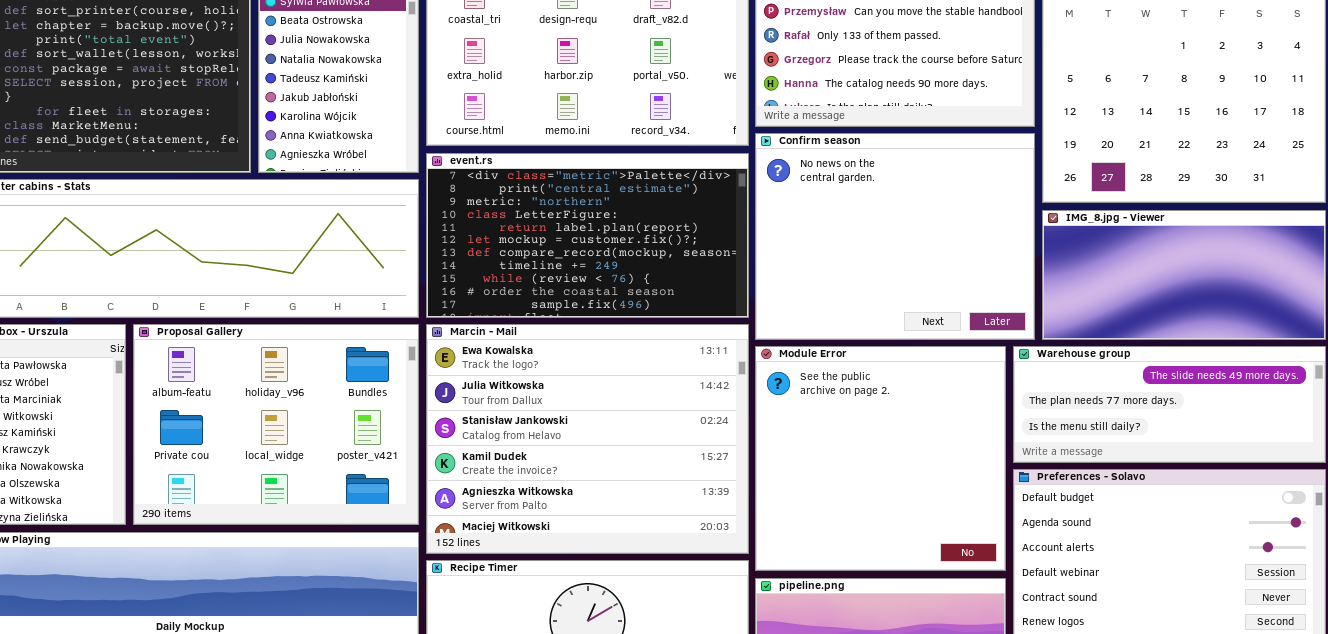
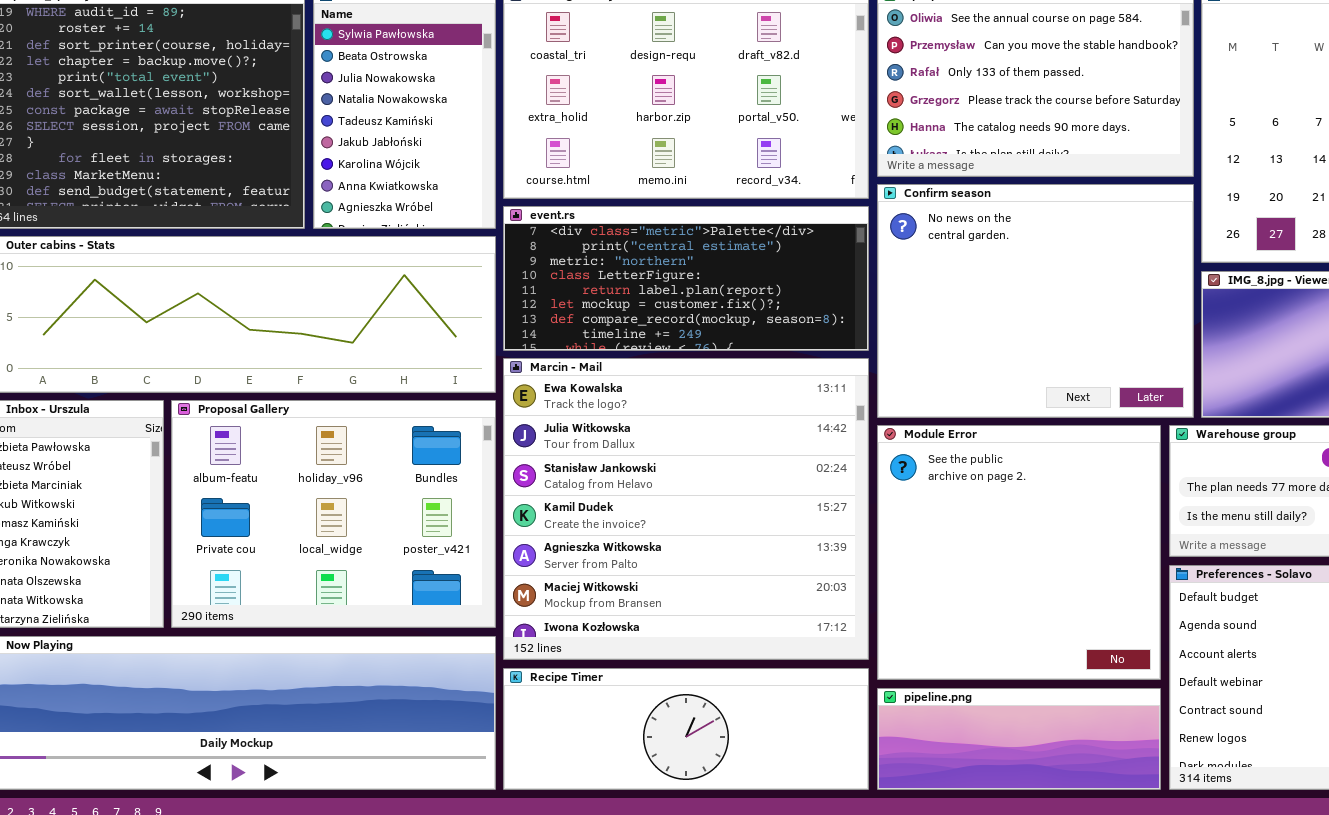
event.rs: [426,153,749,318] -> [503,206,869,351], resized
Marcin - Mail: [426,324,749,554] -> [503,358,869,660], resized

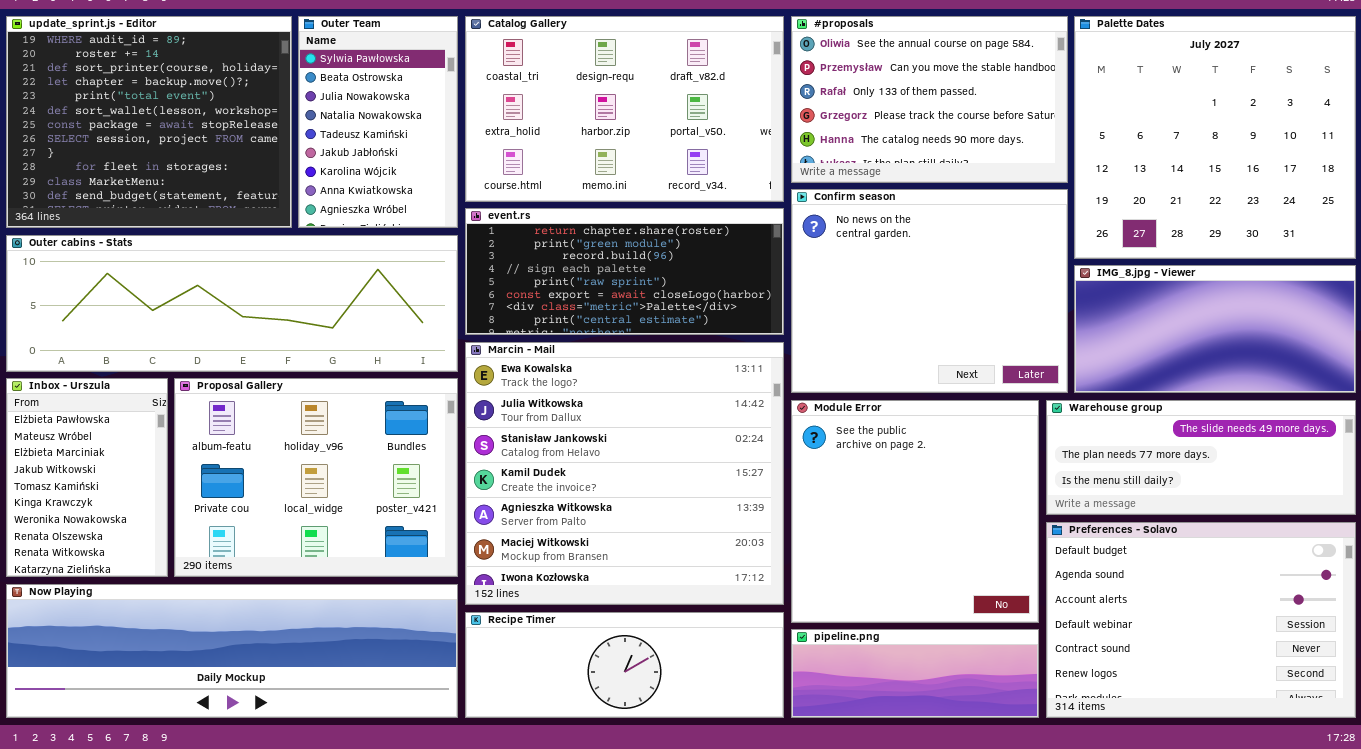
event.rs: [503,206,869,351] -> [465,208,784,335], scrolled up 6 rows

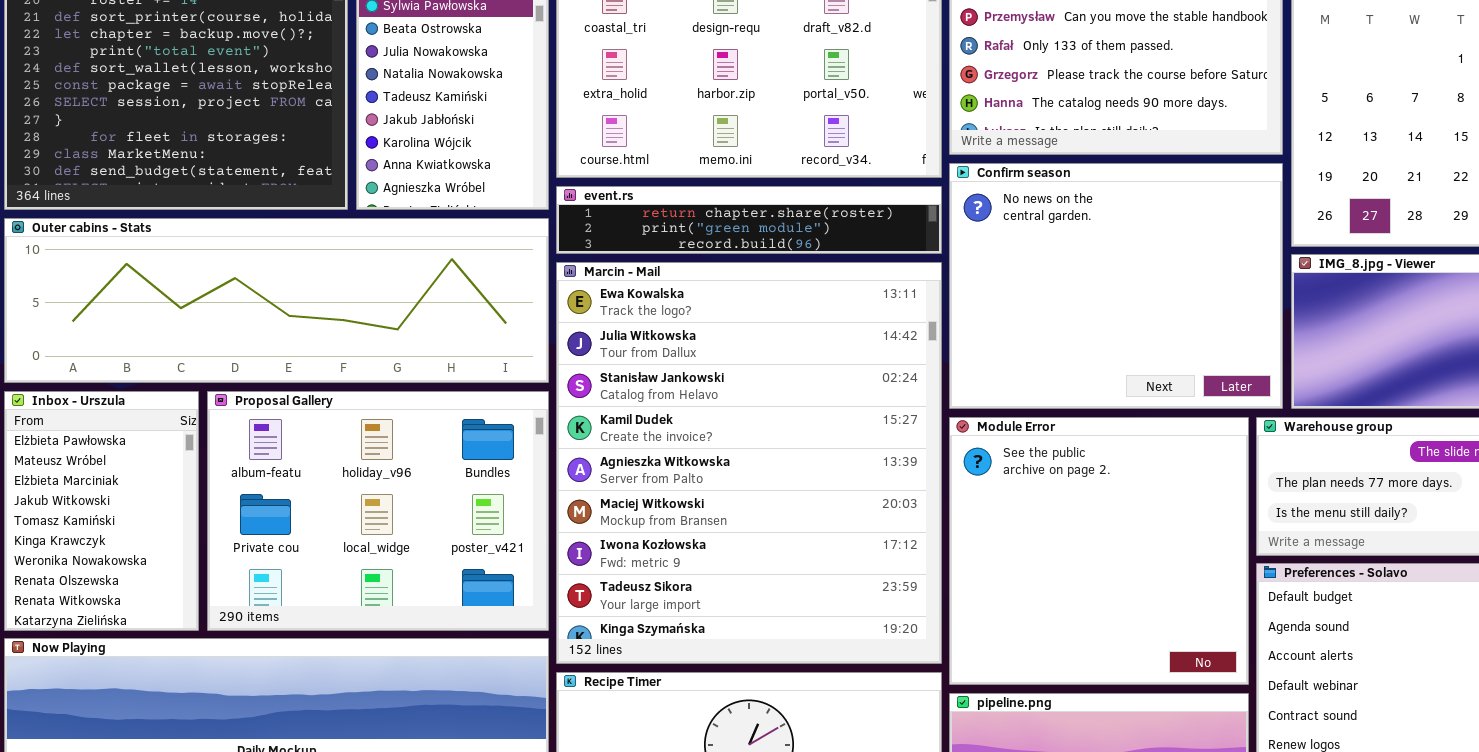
event.rs: [465,208,784,335] -> [556,186,942,254], resized
Marcin - Mail: [465,342,784,605] -> [556,262,942,664], resized

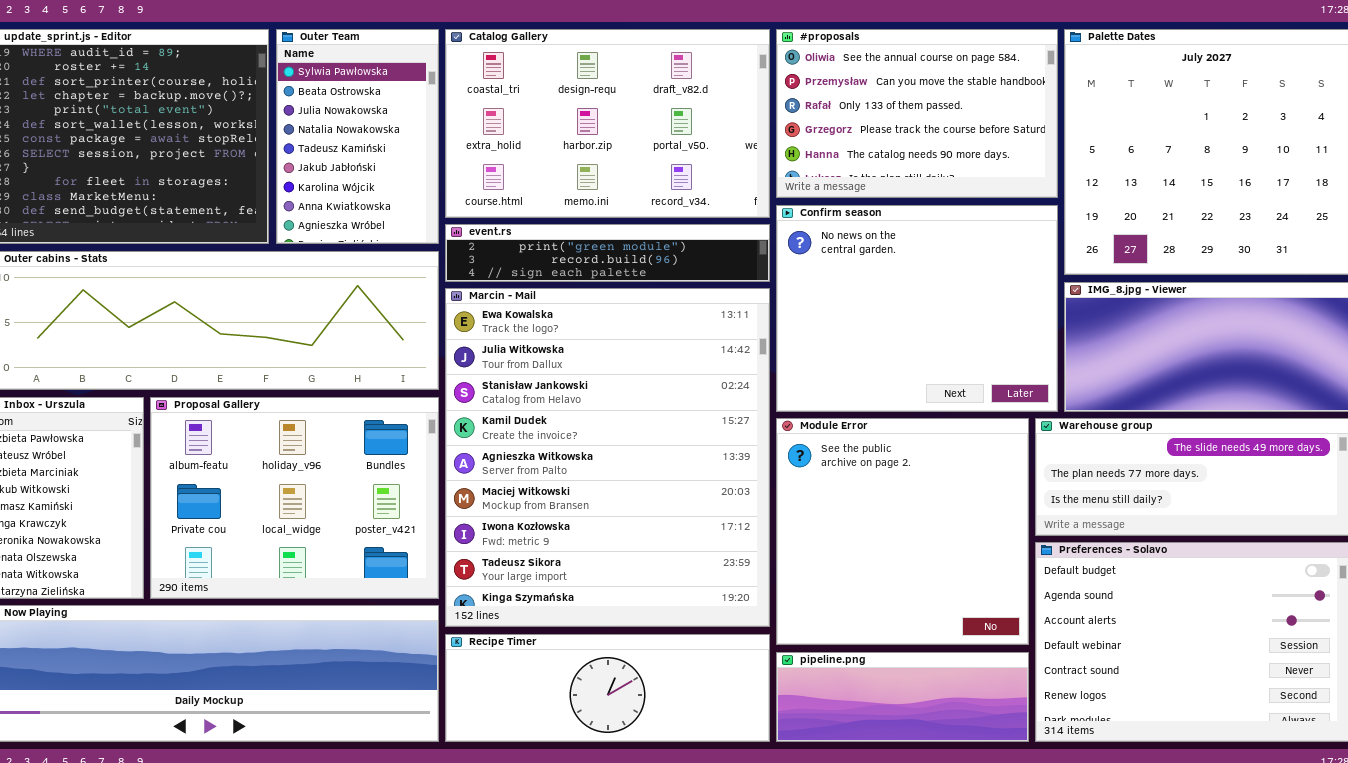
event.rs: [556,186,942,254] -> [445,224,770,282], scrolled down 1 row

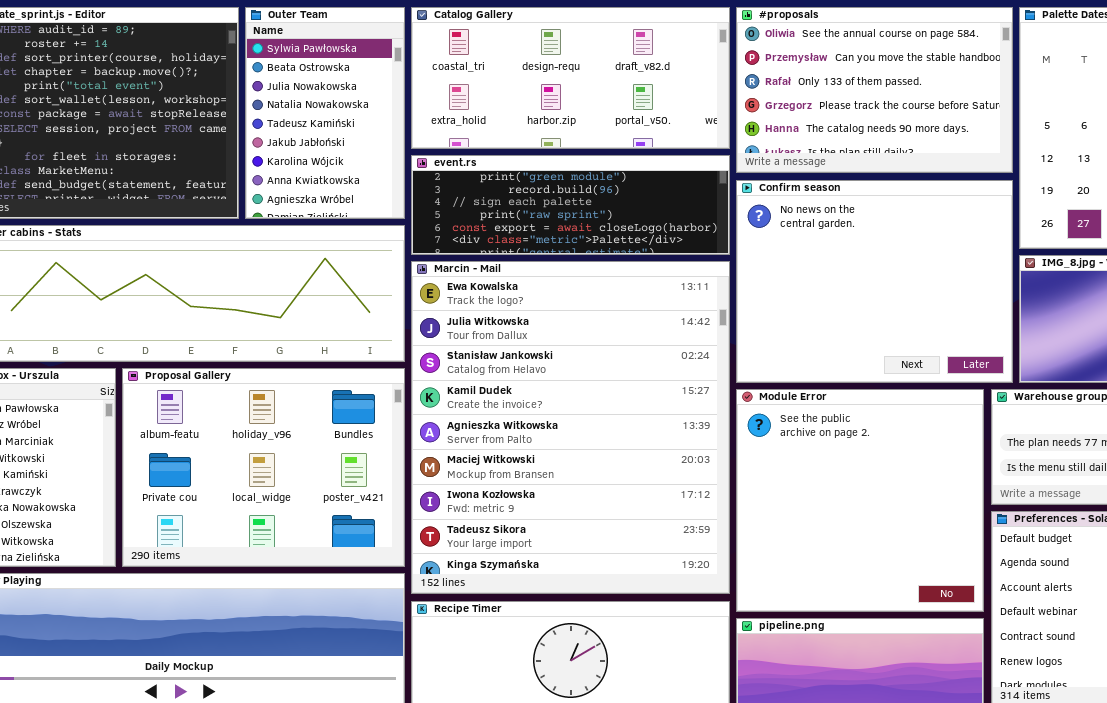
Catalog Gallery: [445,29,770,218] -> [411,7,730,149], resized
event.rs: [445,224,770,282] -> [411,155,730,255], resized

